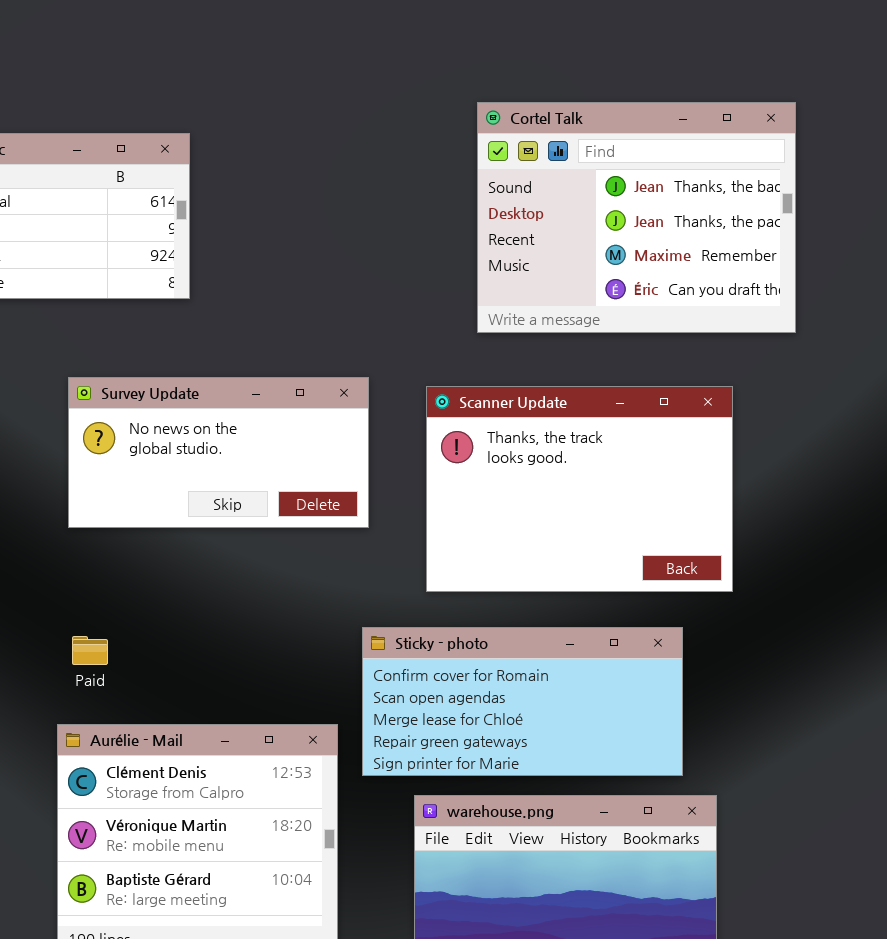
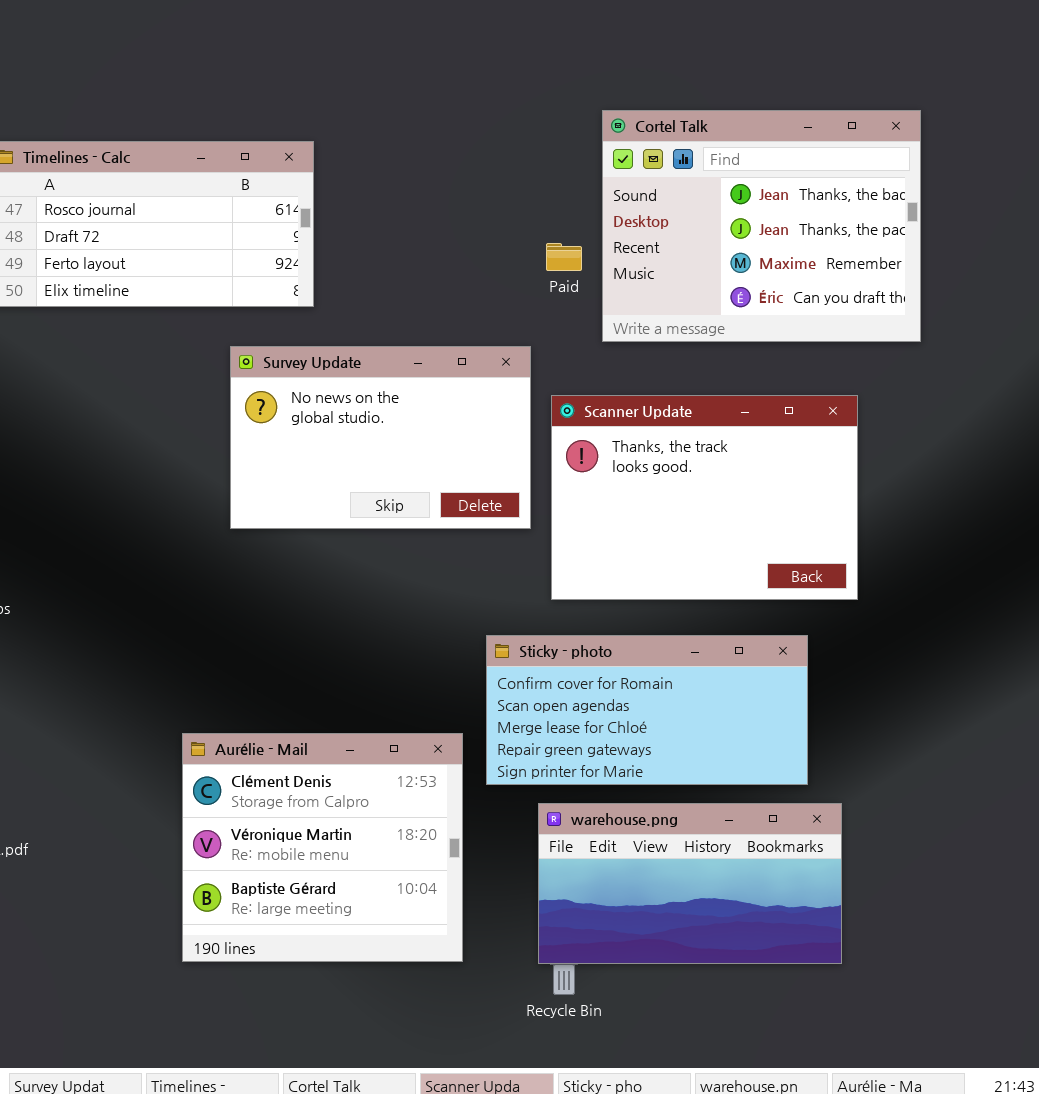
Survey Update: [68,377,369,528] -> [230,346,531,529], moved, resized
Paid: [72,636,108,665] -> [546,243,582,271], moved

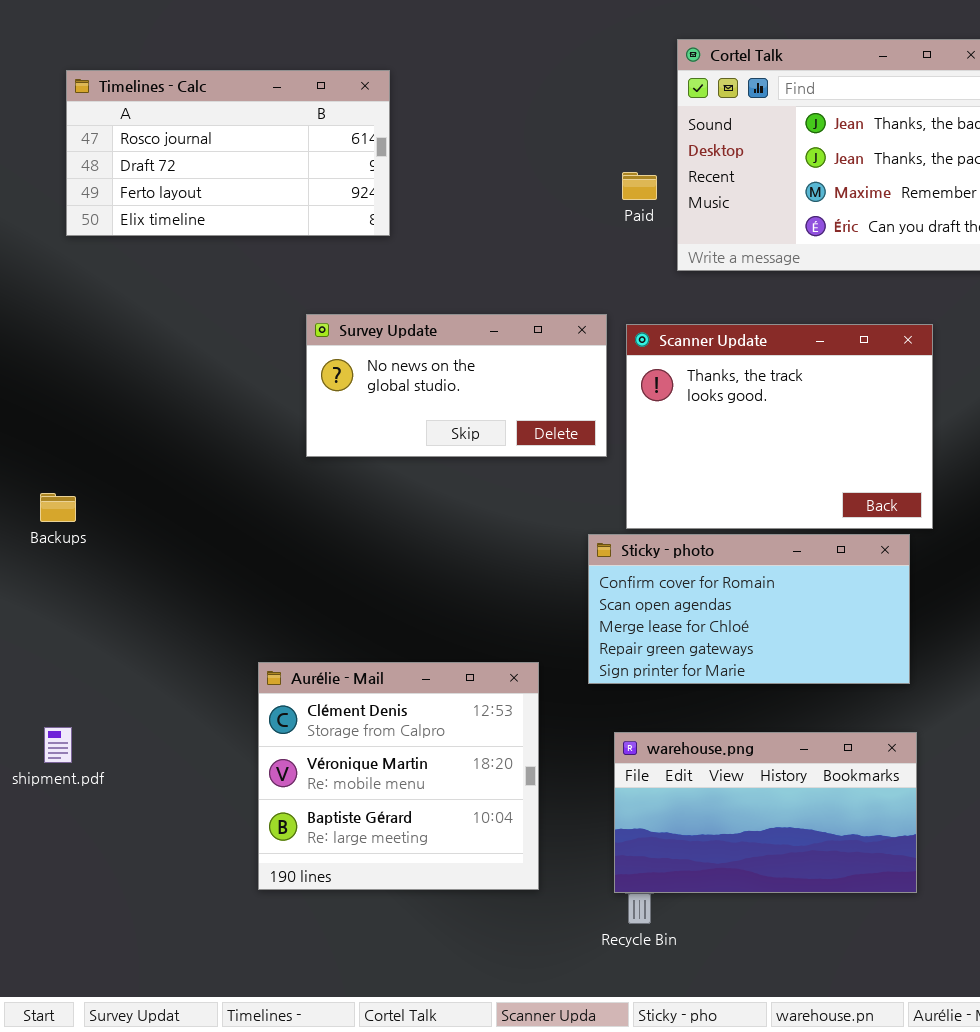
Survey Update: [230,346,531,529] -> [306,314,607,457], resized
Sticky - photo: [486,635,808,785] -> [588,534,910,684], moved

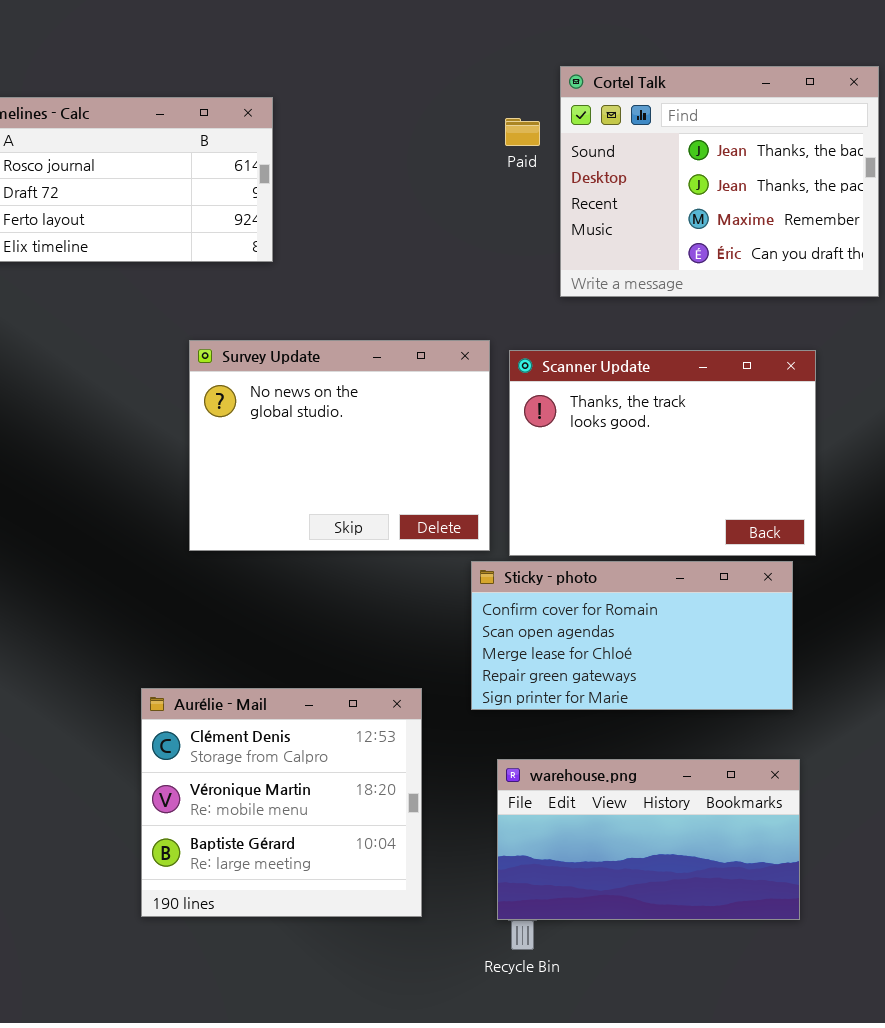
Paid: [622,172,657,200] -> [505,118,540,146], moved
Survey Update: [306,314,607,457] -> [189,340,490,551], resized

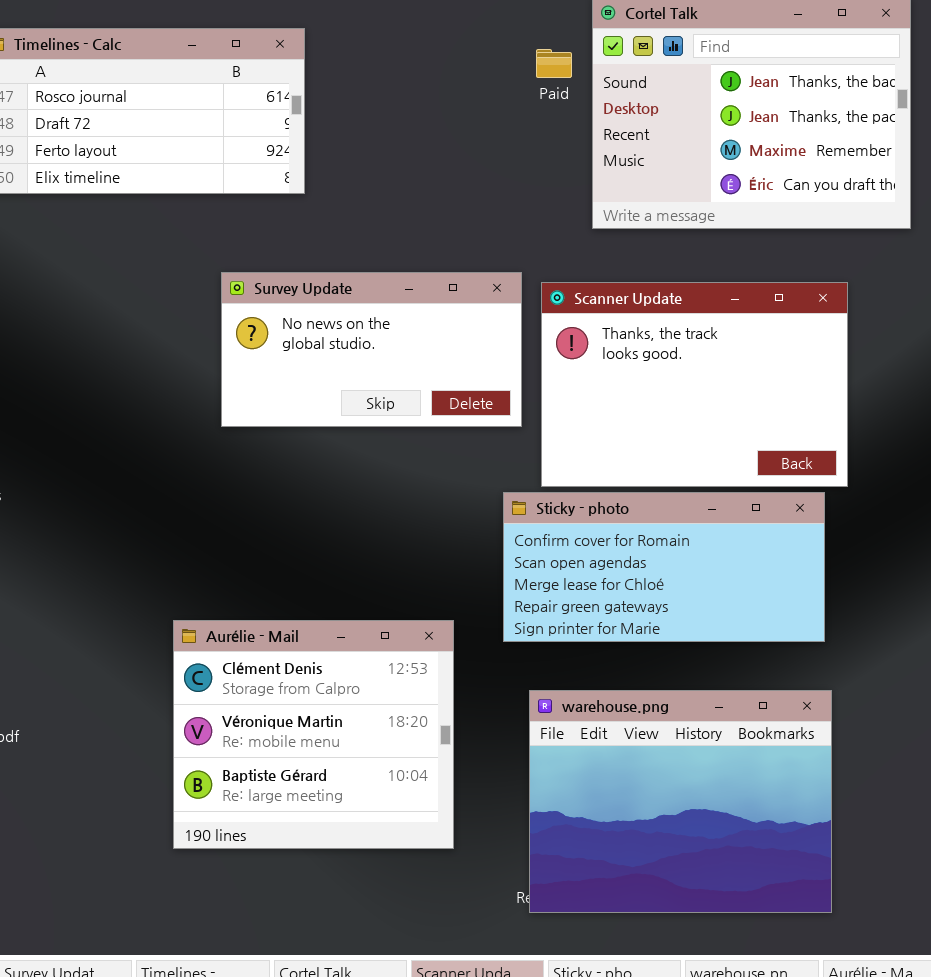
Survey Update: [189,340,490,551] -> [221,272,522,427], resized
warehouse.png: [497,759,800,920] -> [529,690,832,913], resized

